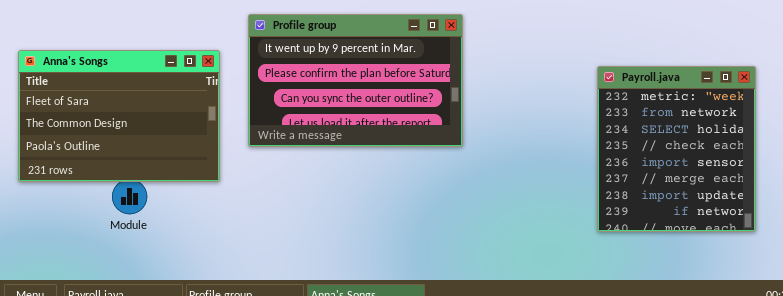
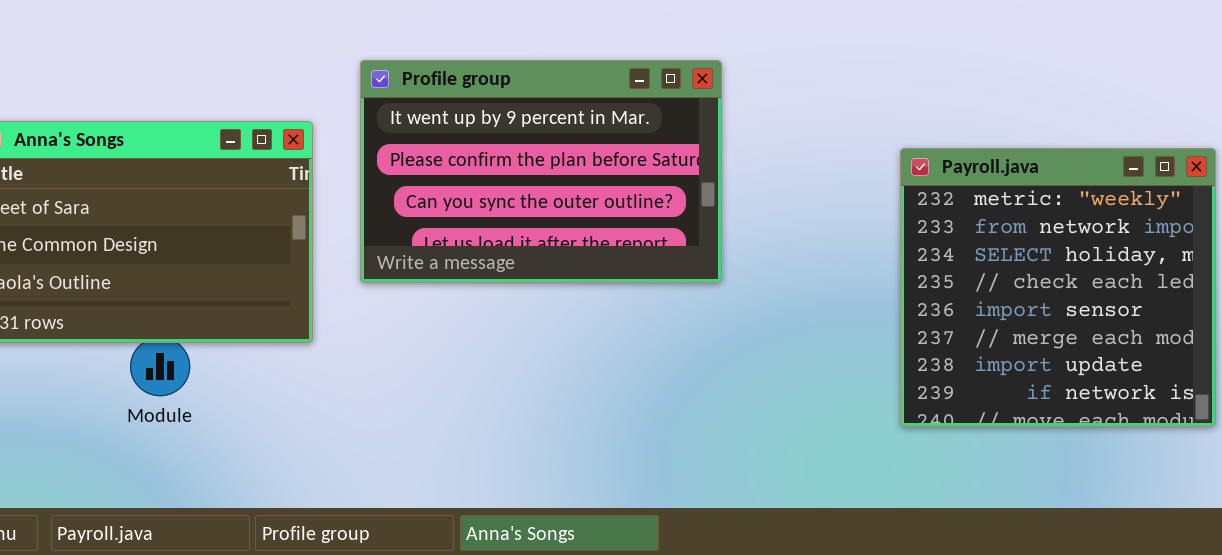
Payroll.java: [597,66,756,232] -> [900,148,1216,427], resized

